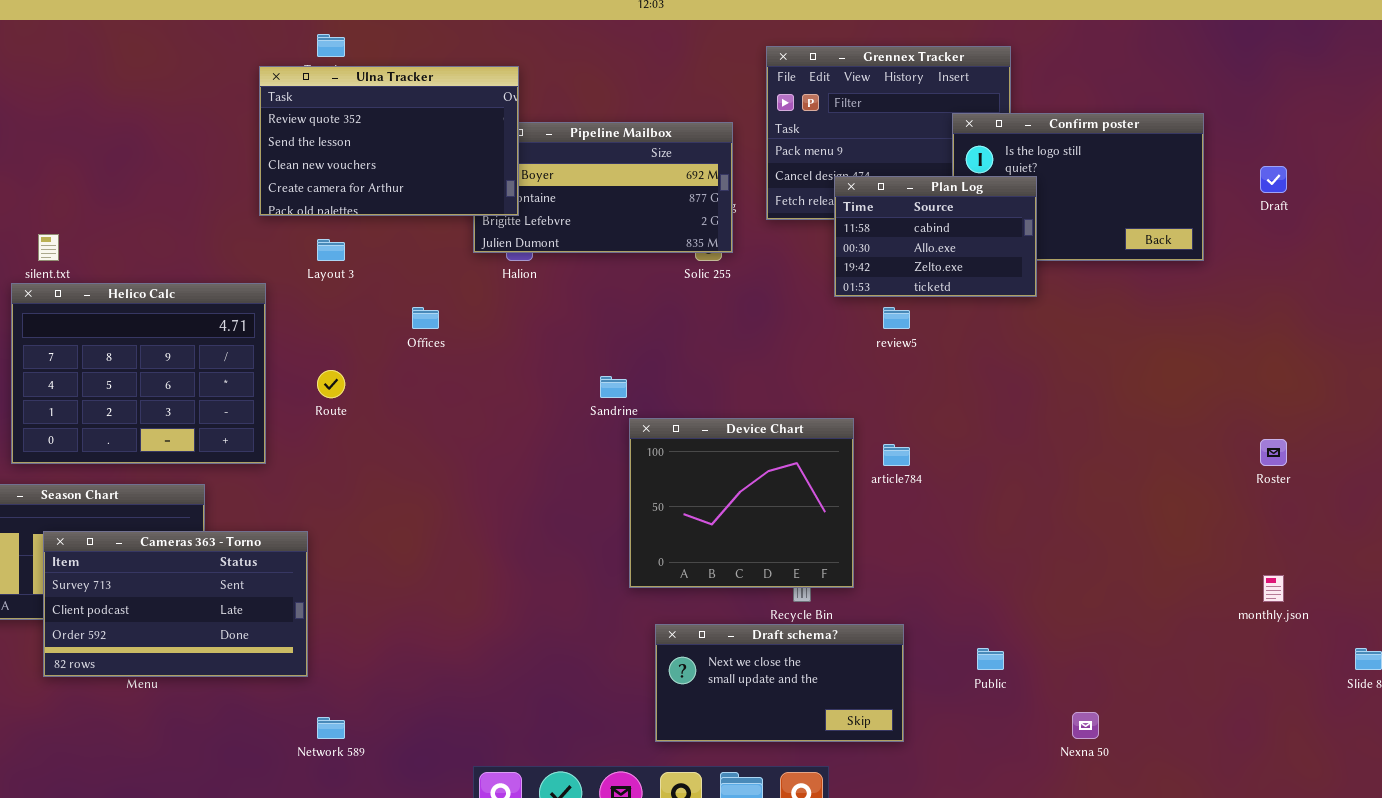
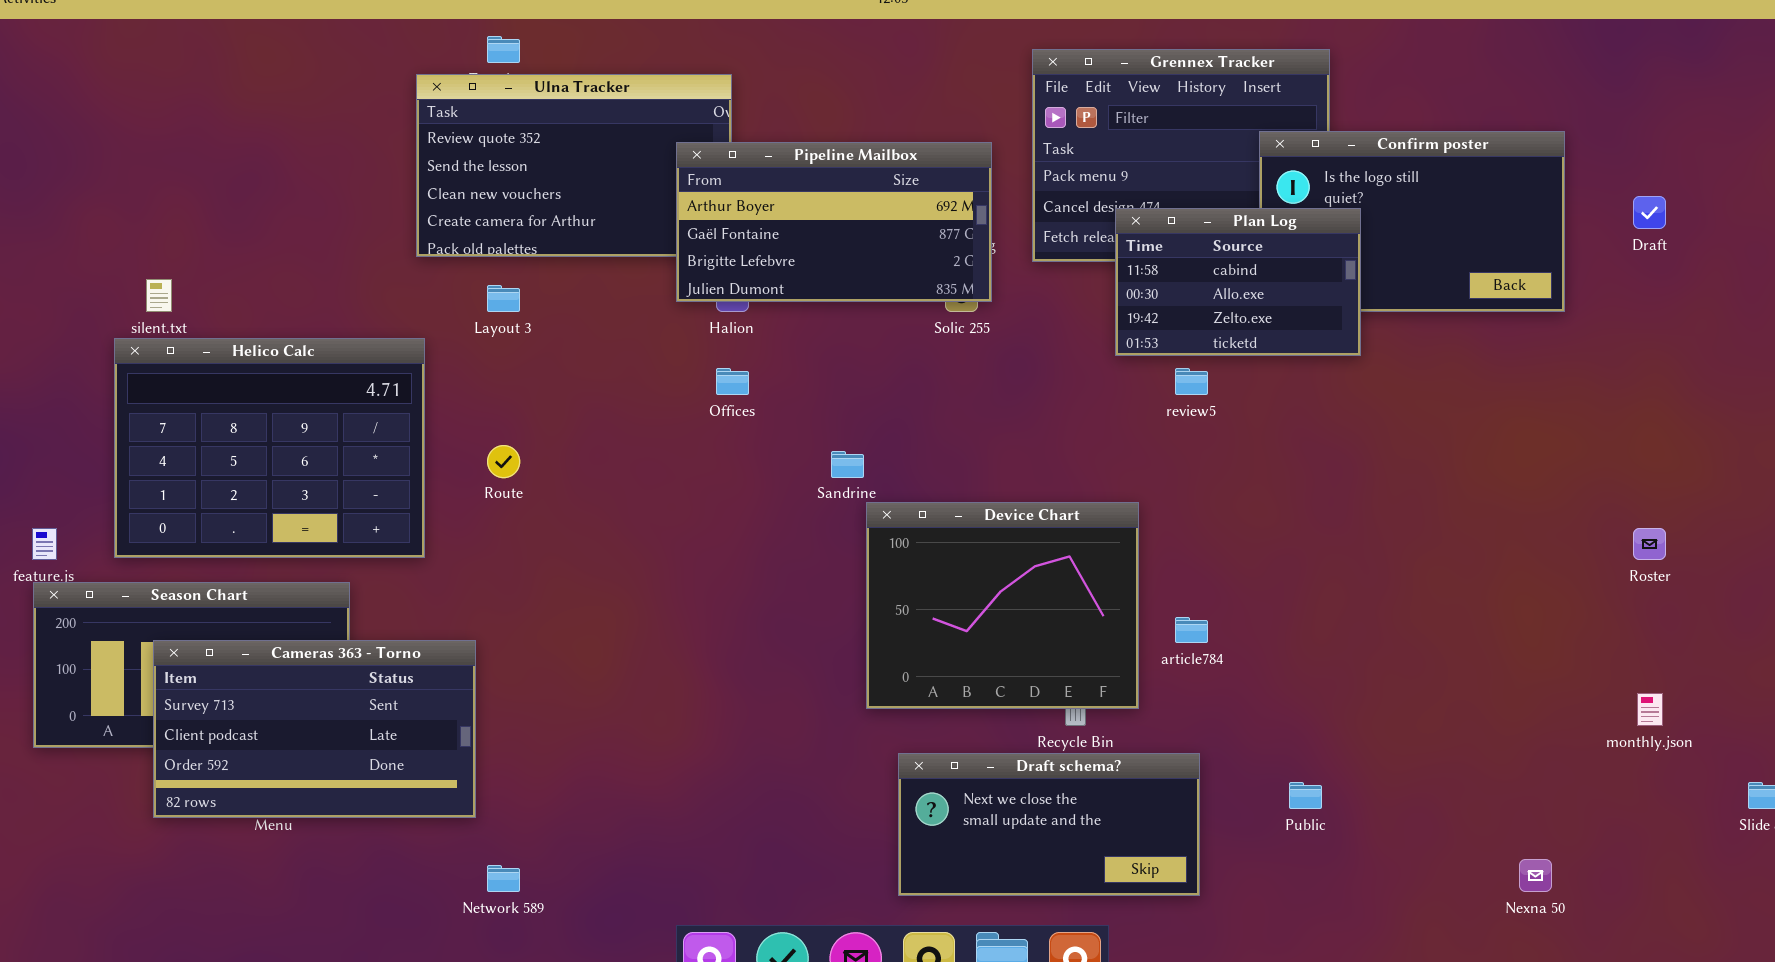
Pipeline Mailbox: [473,122,733,253] -> [676,142,992,302], raised
Offices: [412,307,439,329] -> [716,368,749,395], moved
article784: [883,444,910,466] -> [1175,617,1208,643], moved
Nexna 50: [1072,712,1099,739] -> [1519,859,1552,892], moved

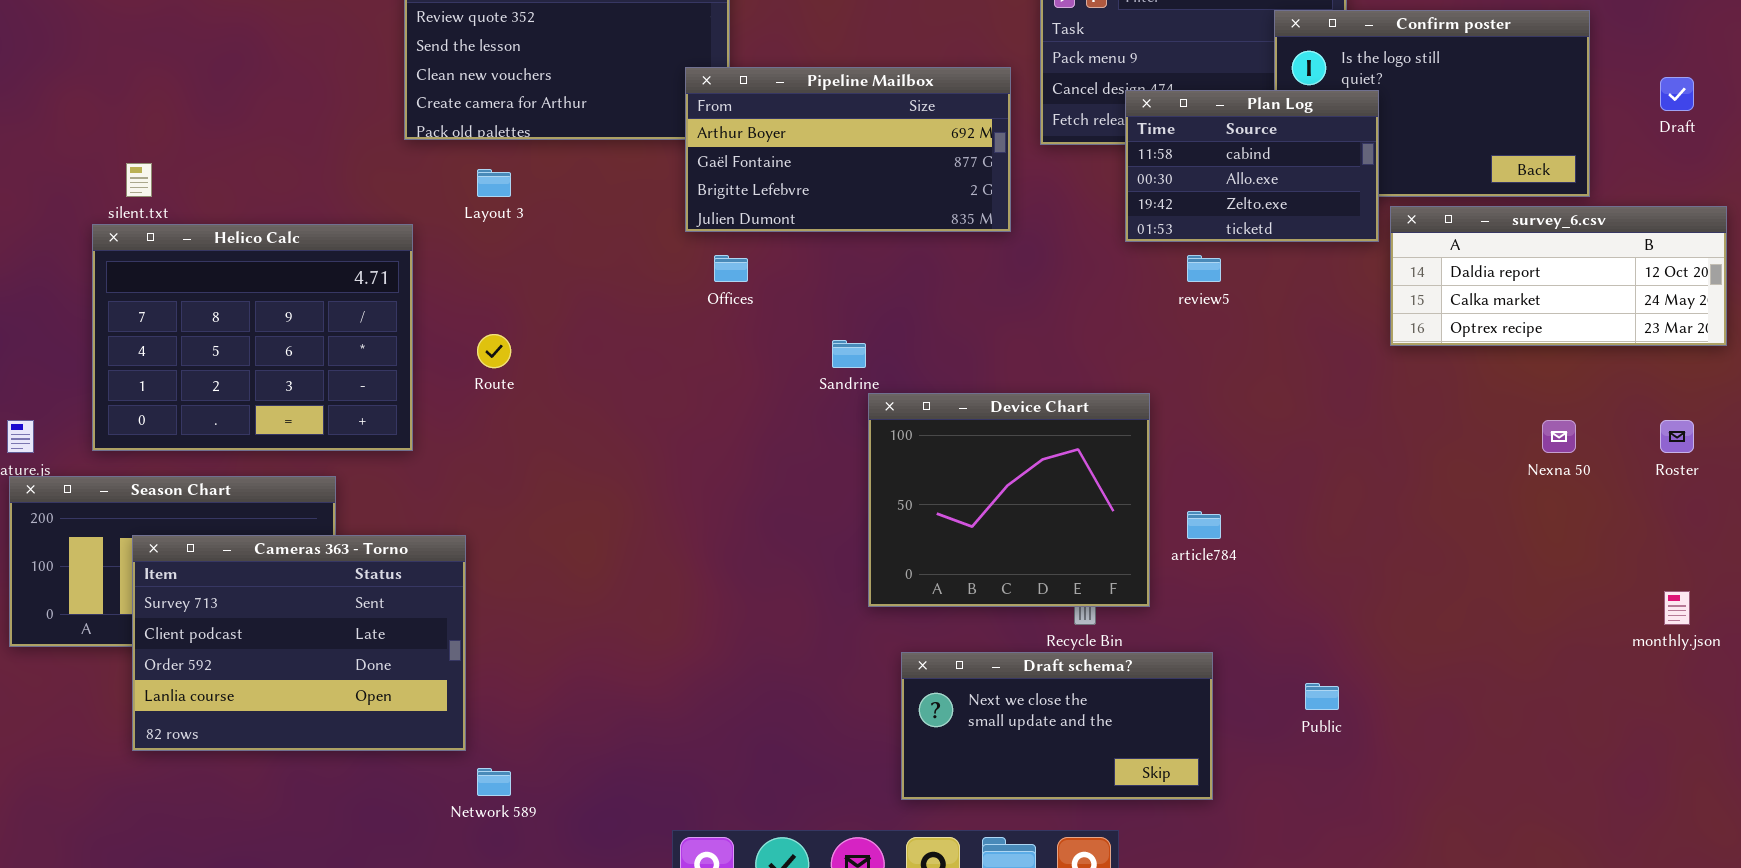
Pipeline Mailbox: [676,142,992,302] -> [685,67,1011,232], moved
survey_6.csv: none -> [1390,206,1727,346], opened
Cameras 363 - Torno: [153,640,476,818] -> [132,535,466,751], resized
Nexna 50: [1519,859,1552,892] -> [1542,420,1576,453], moved

